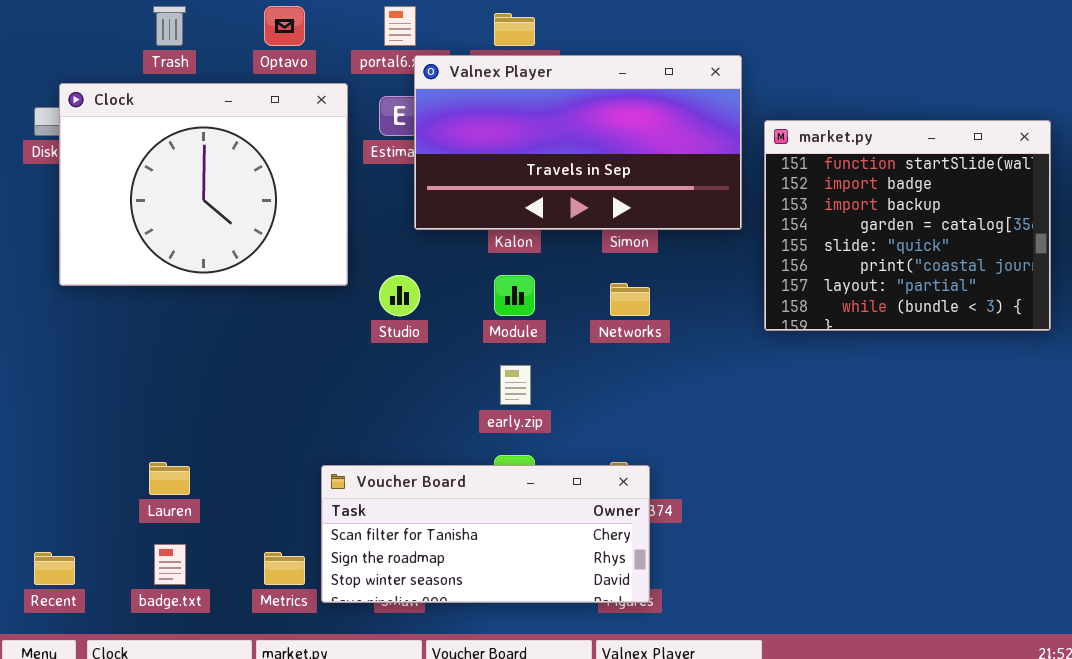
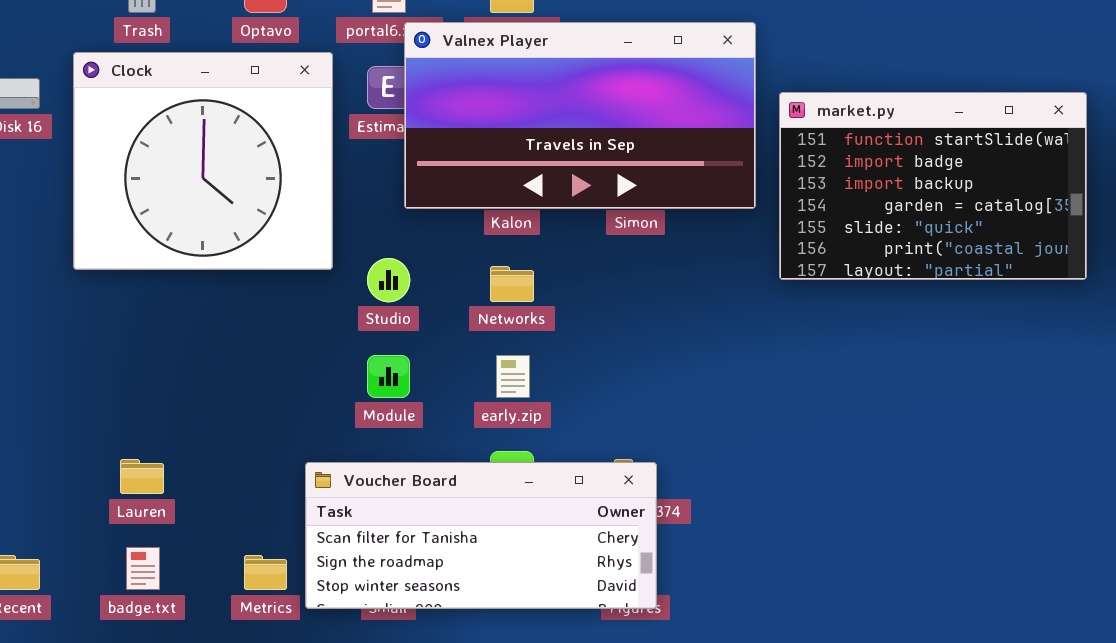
Clock: [59,83,348,286] -> [73,52,333,270], resized
market.py: [764,120,1051,331] -> [779,92,1087,280], resized
Module: [494,275,535,316] -> [367,355,410,398], moved
Networks: [610,283,650,316] -> [490,266,534,302], moved

